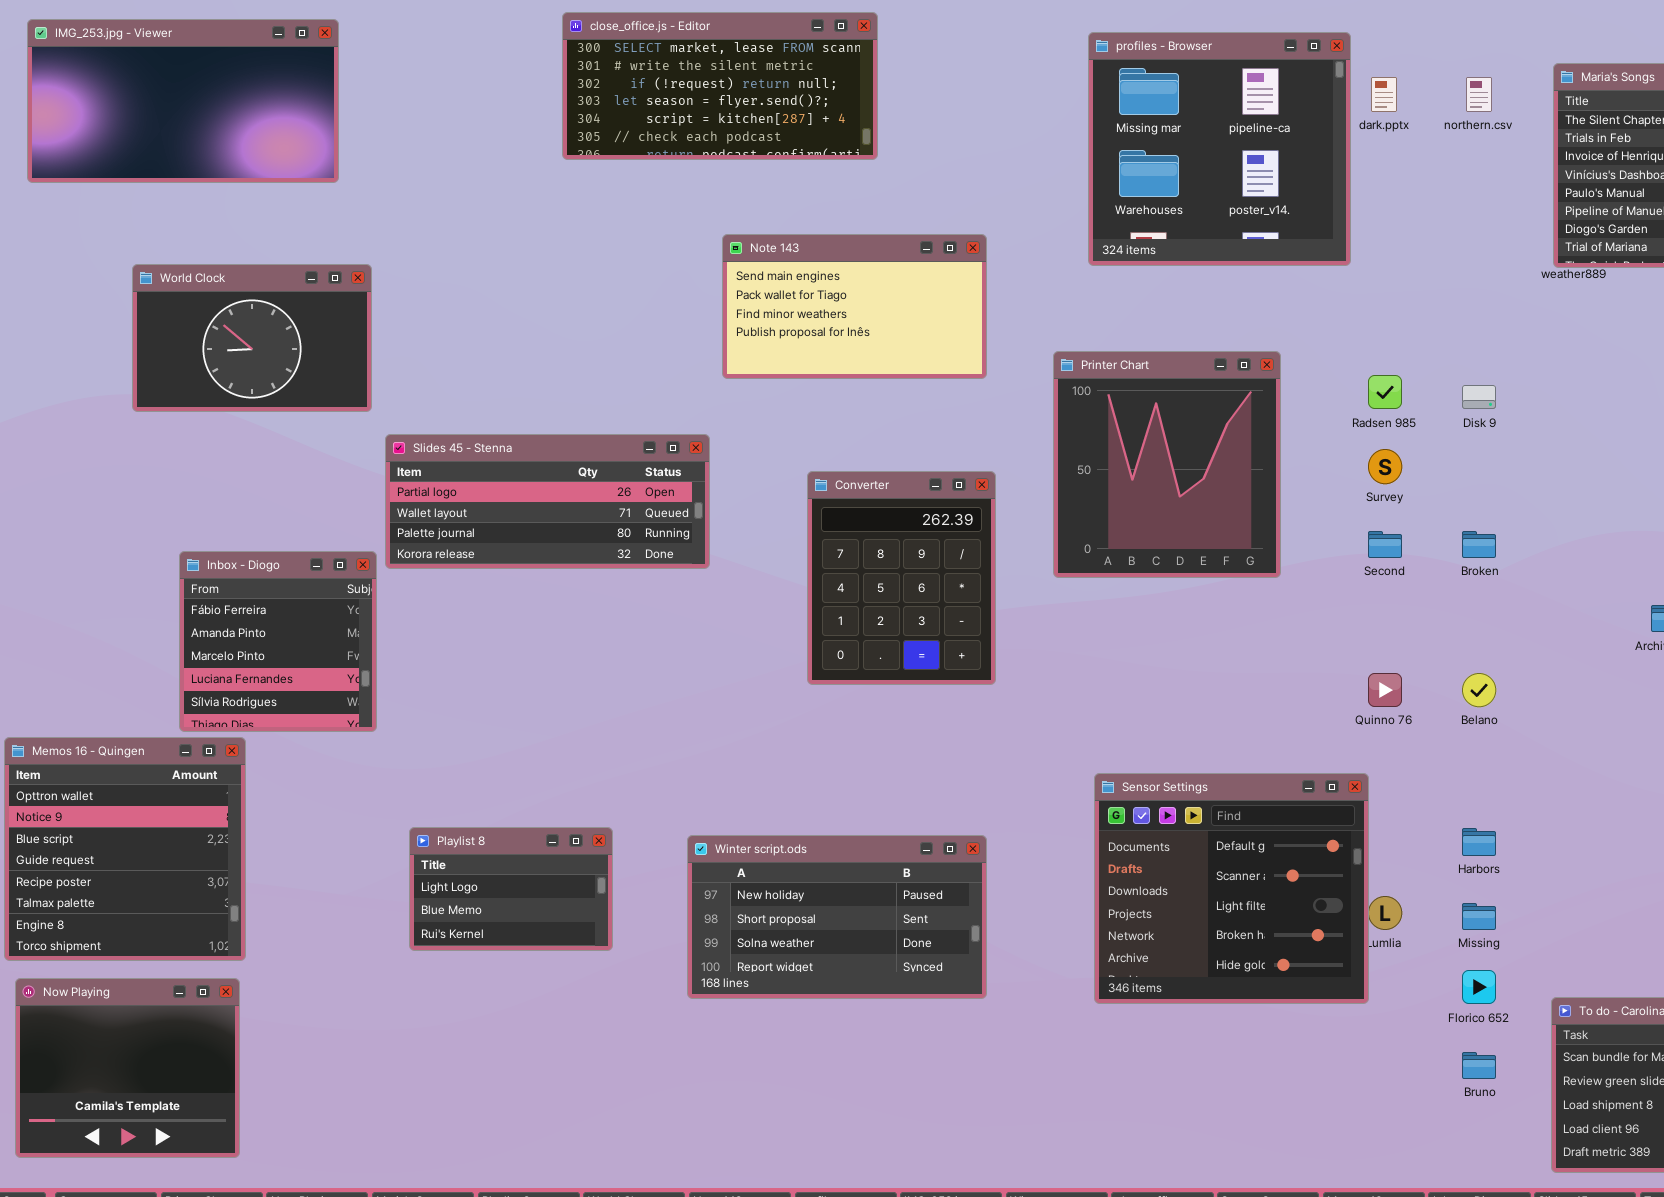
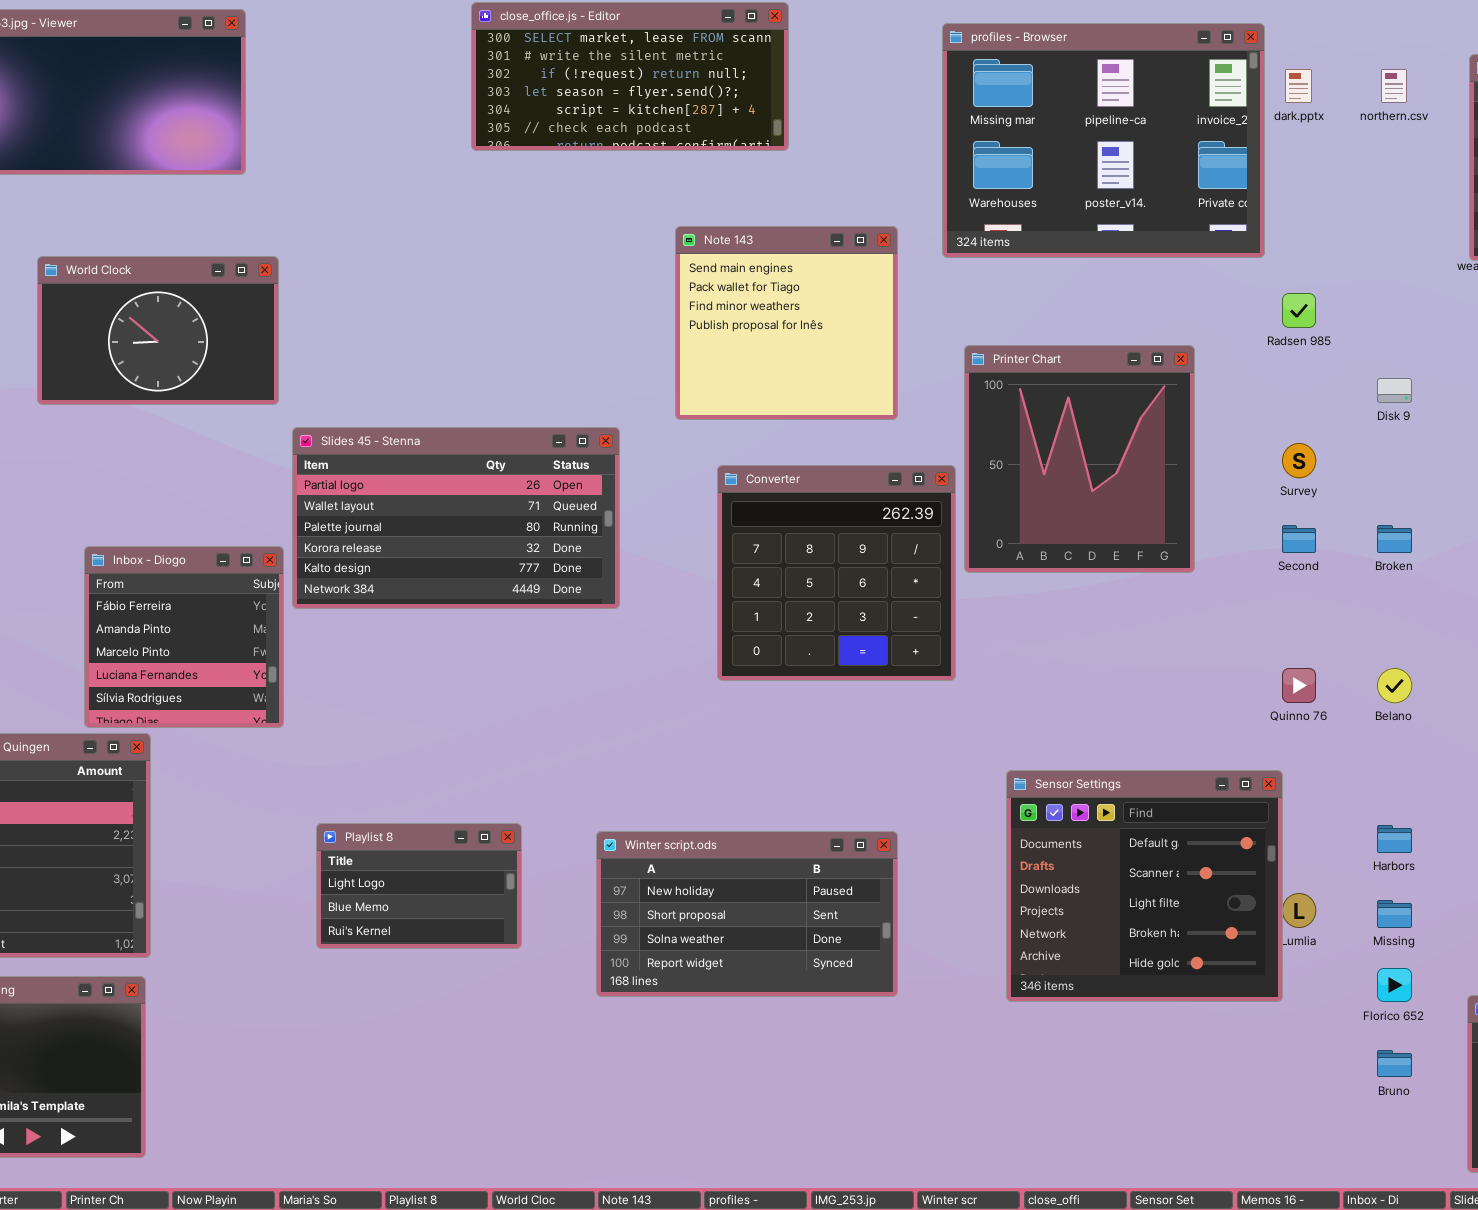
profiles - Browser: [1088,32,1351,266] -> [942,23,1265,258], resized
Note 143: [722,234,987,379] -> [675,226,898,420], resized
Radsen 985: [1368,375,1402,409] -> [1282,293,1316,328], moved
Slides 45 - Stenna: [385,434,710,569] -> [292,427,620,609], resized
Converter: [807,471,996,685] -> [717,465,956,681], resized

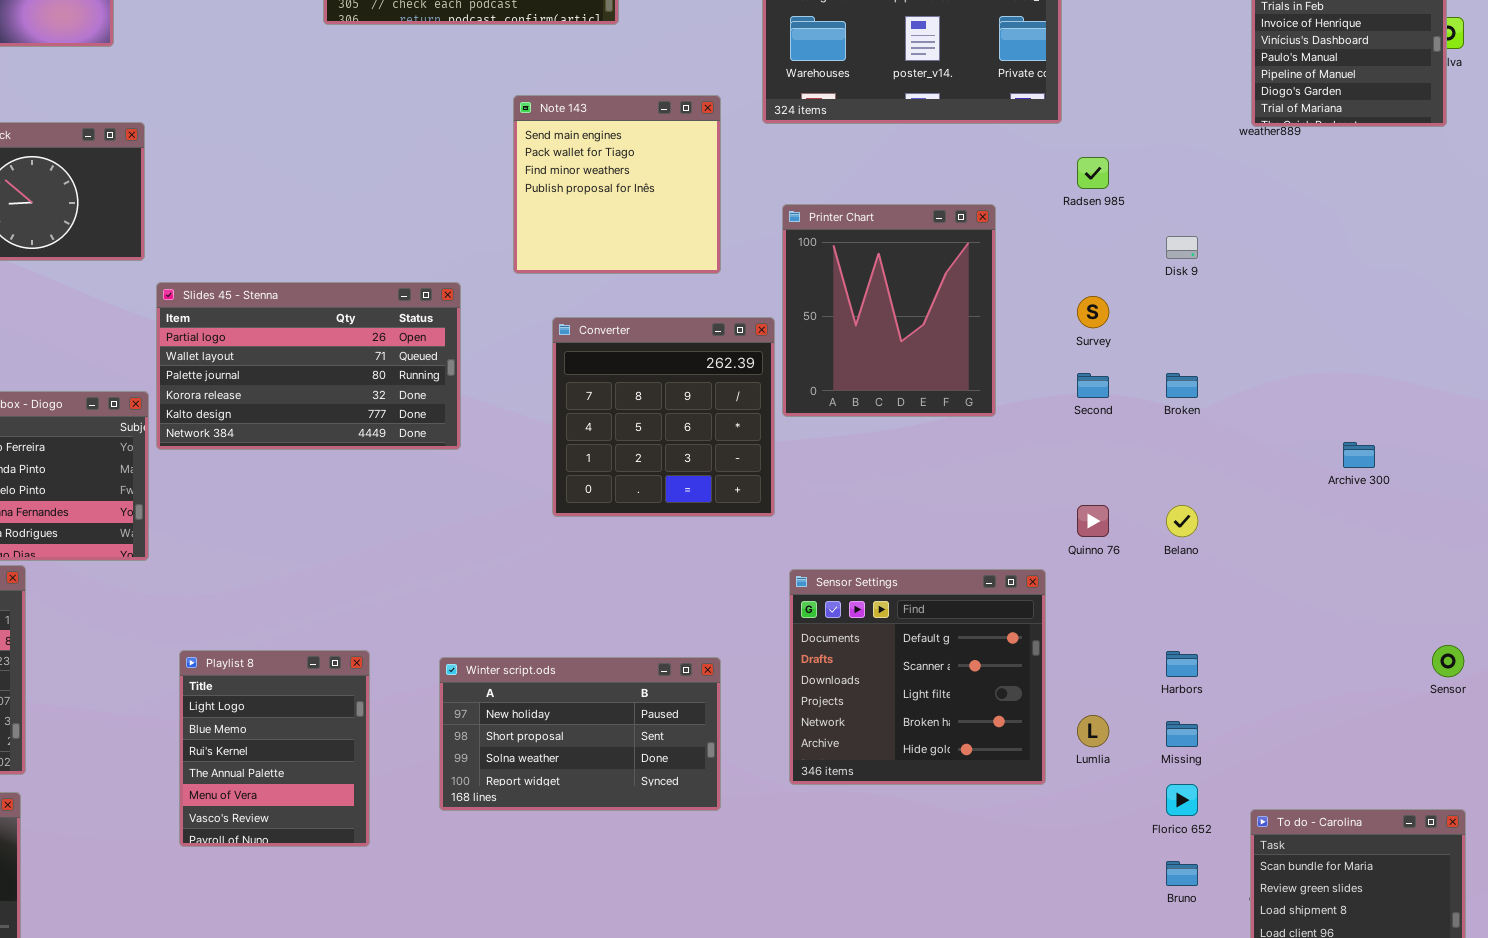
Sensor Settings: [1006,770,1283,1002] -> [789,569,1046,785], moved
Playlist 8: [316,823,522,949] -> [179,650,370,847], resized

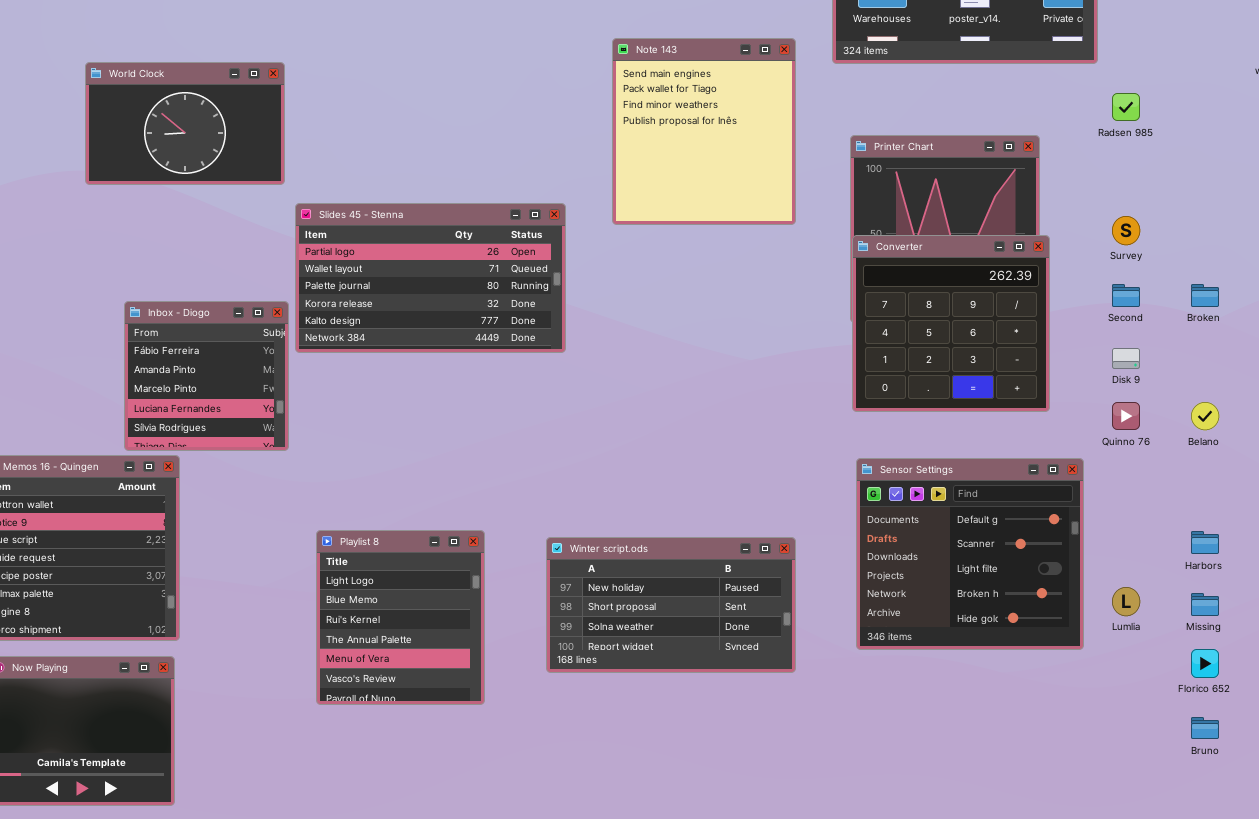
Note 143: [513,95,721,274] -> [612,38,796,225], resized
Disk 9: [1166,236,1198,259] -> [1112,348,1140,369], moved
Converter: [552,317,775,517] -> [852,235,1050,412], moved

